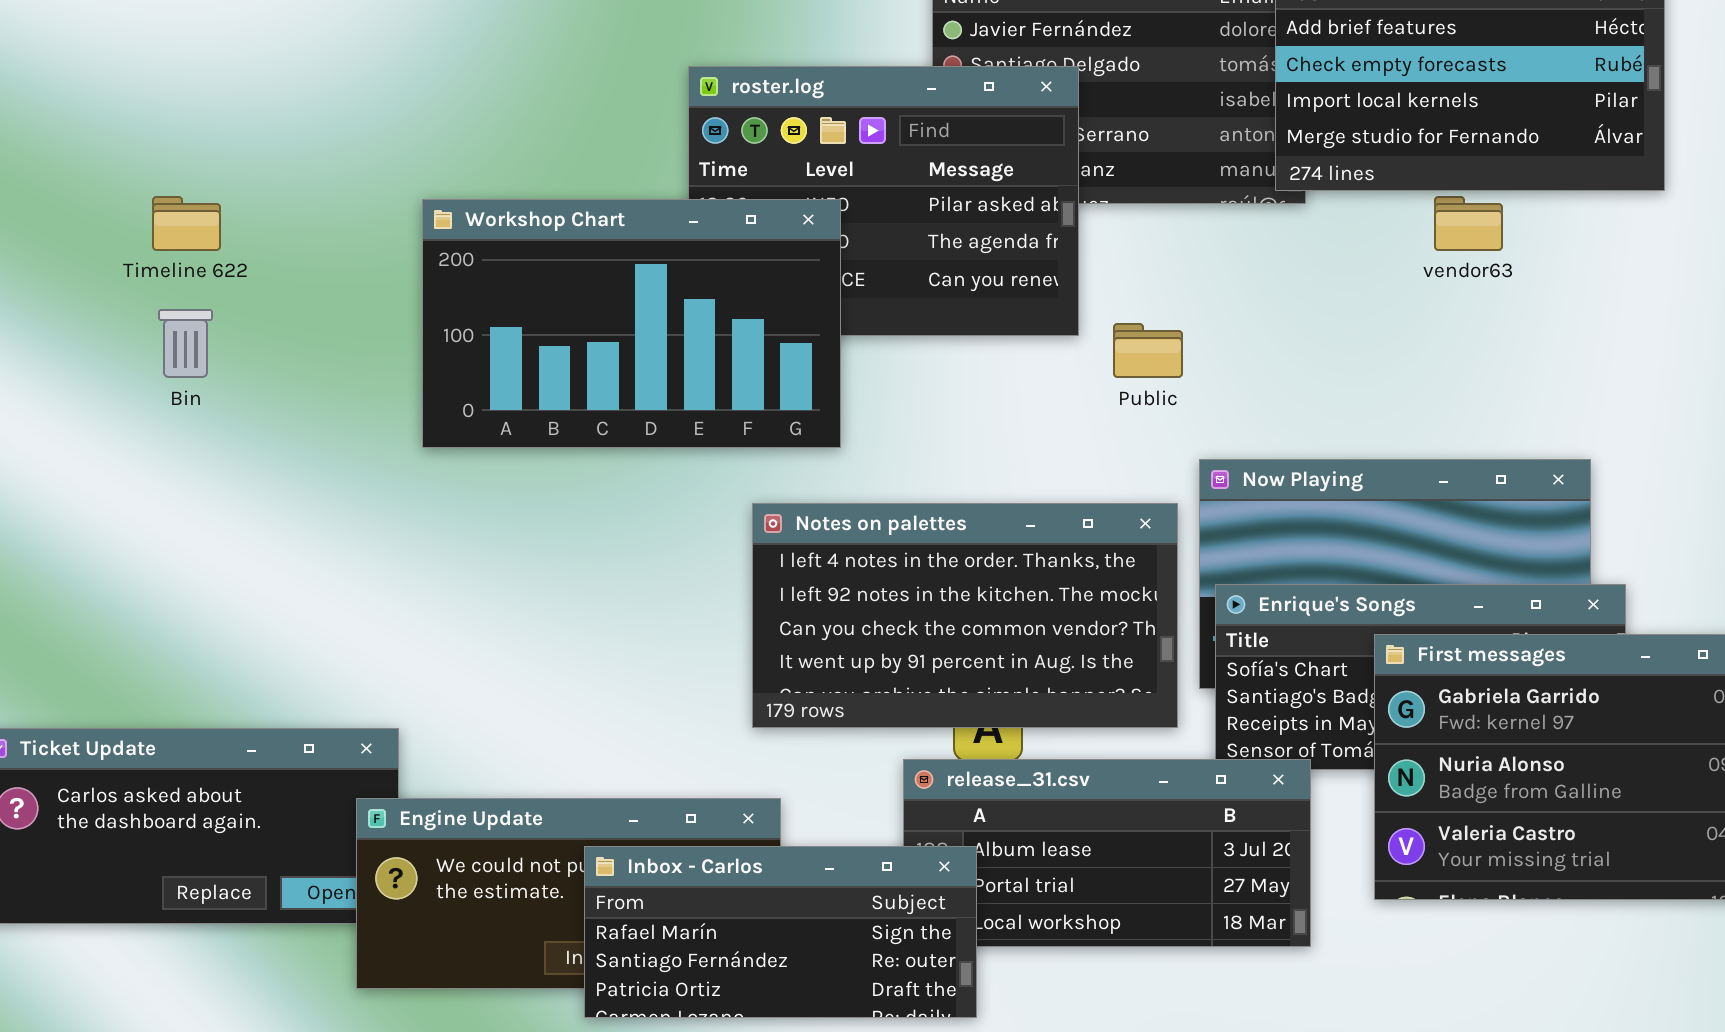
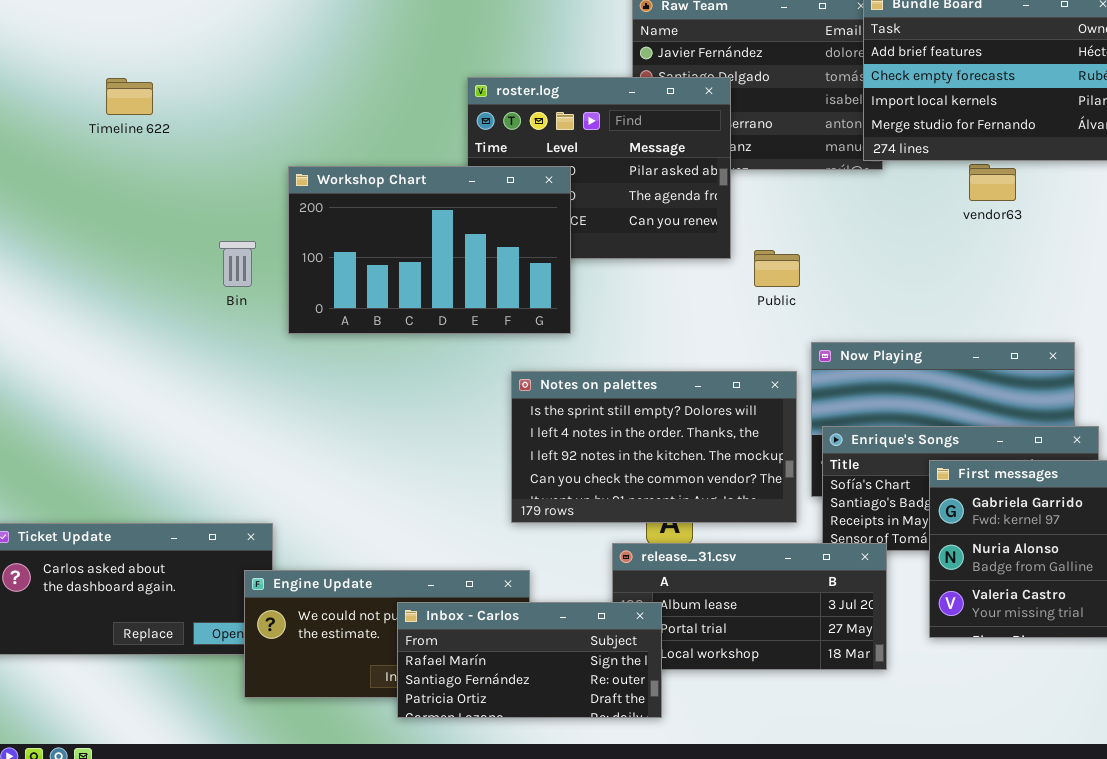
Timeline 622: [152,196,221,251] -> [106,78,153,115], moved
Bin: [158,309,213,378] -> [219,241,256,287], moved
Notes on palettes: [752,503,1178,728] -> [511,371,797,523], scrolled up 1 row

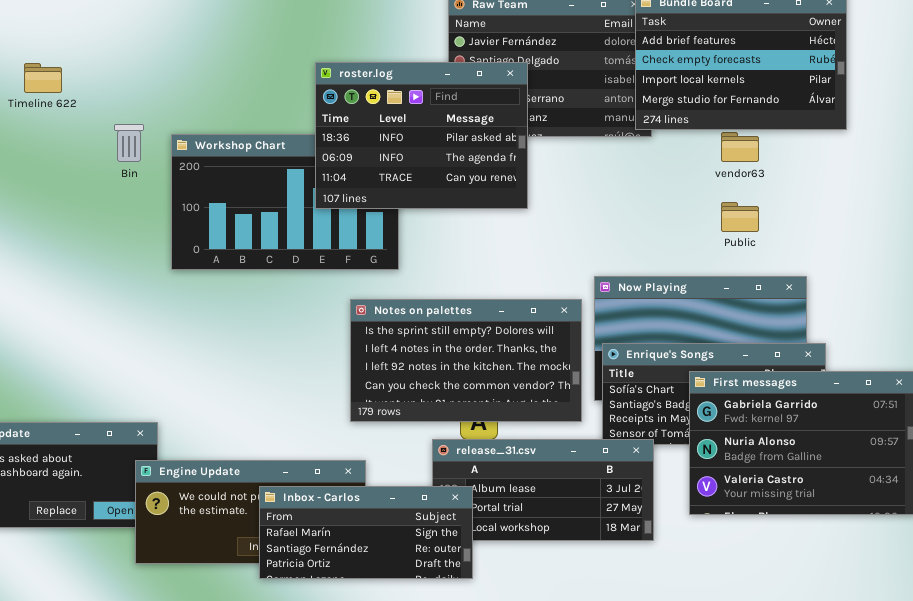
roster.log: [467,77,731,259] -> [315,62,528,209], raised
Bin: [219,241,256,287] -> [114,124,144,162], moved
Public: [754,250,800,287] -> [721,202,759,232], moved

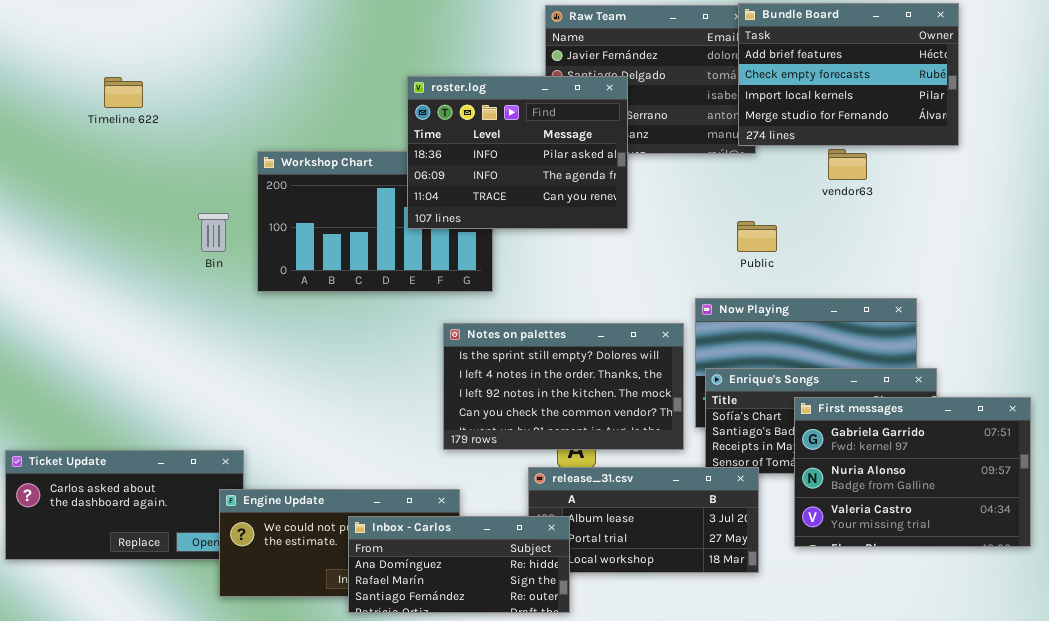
Bin: [114,124,144,162] -> [198,213,229,252], moved
Public: [721,202,759,232] -> [737,221,777,252], moved
Inbox - Carlos: [259,486,473,579] -> [348,516,570,613], scrolled up 1 row

